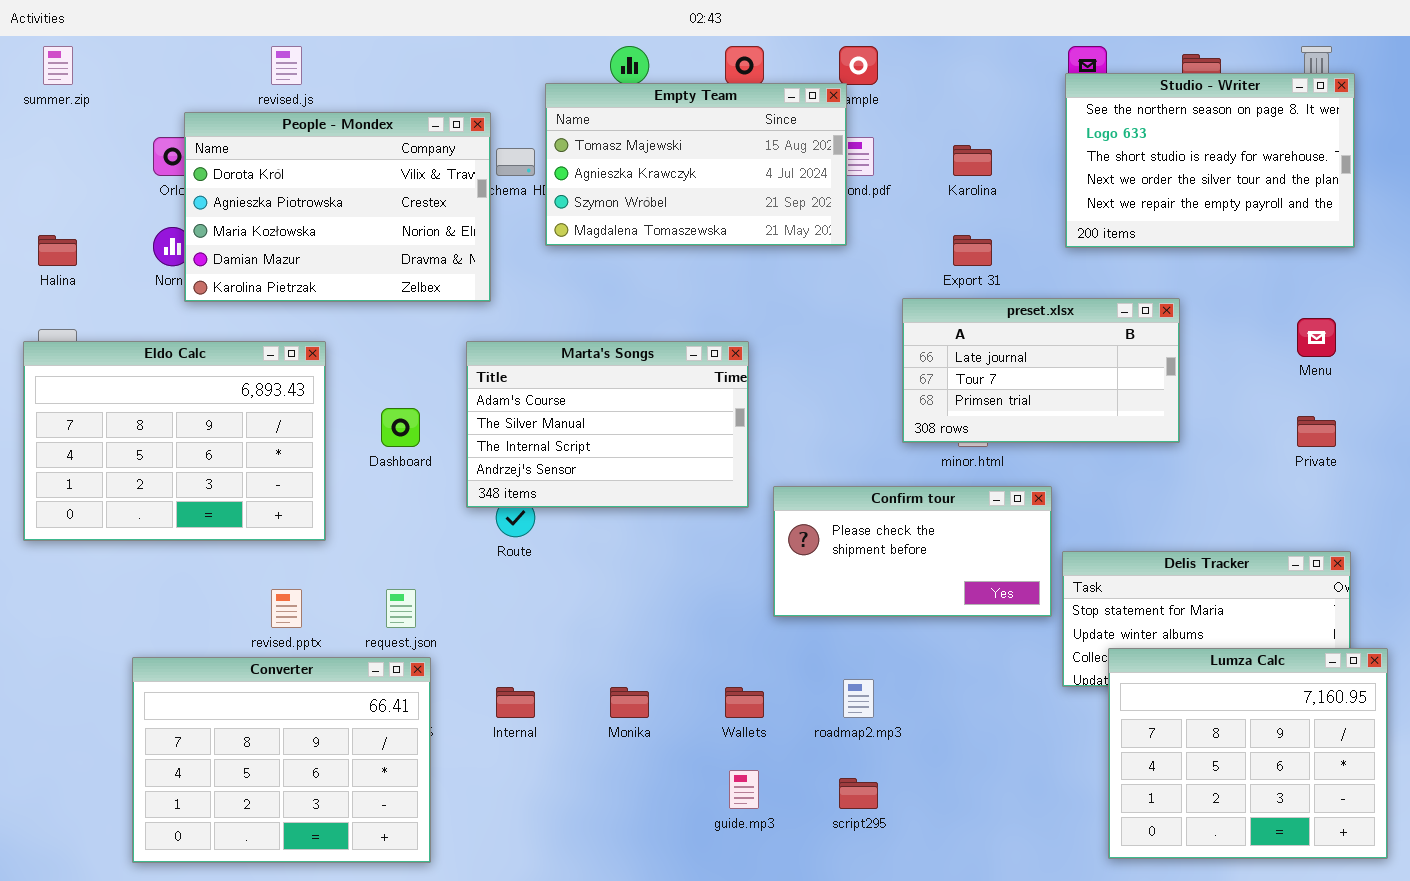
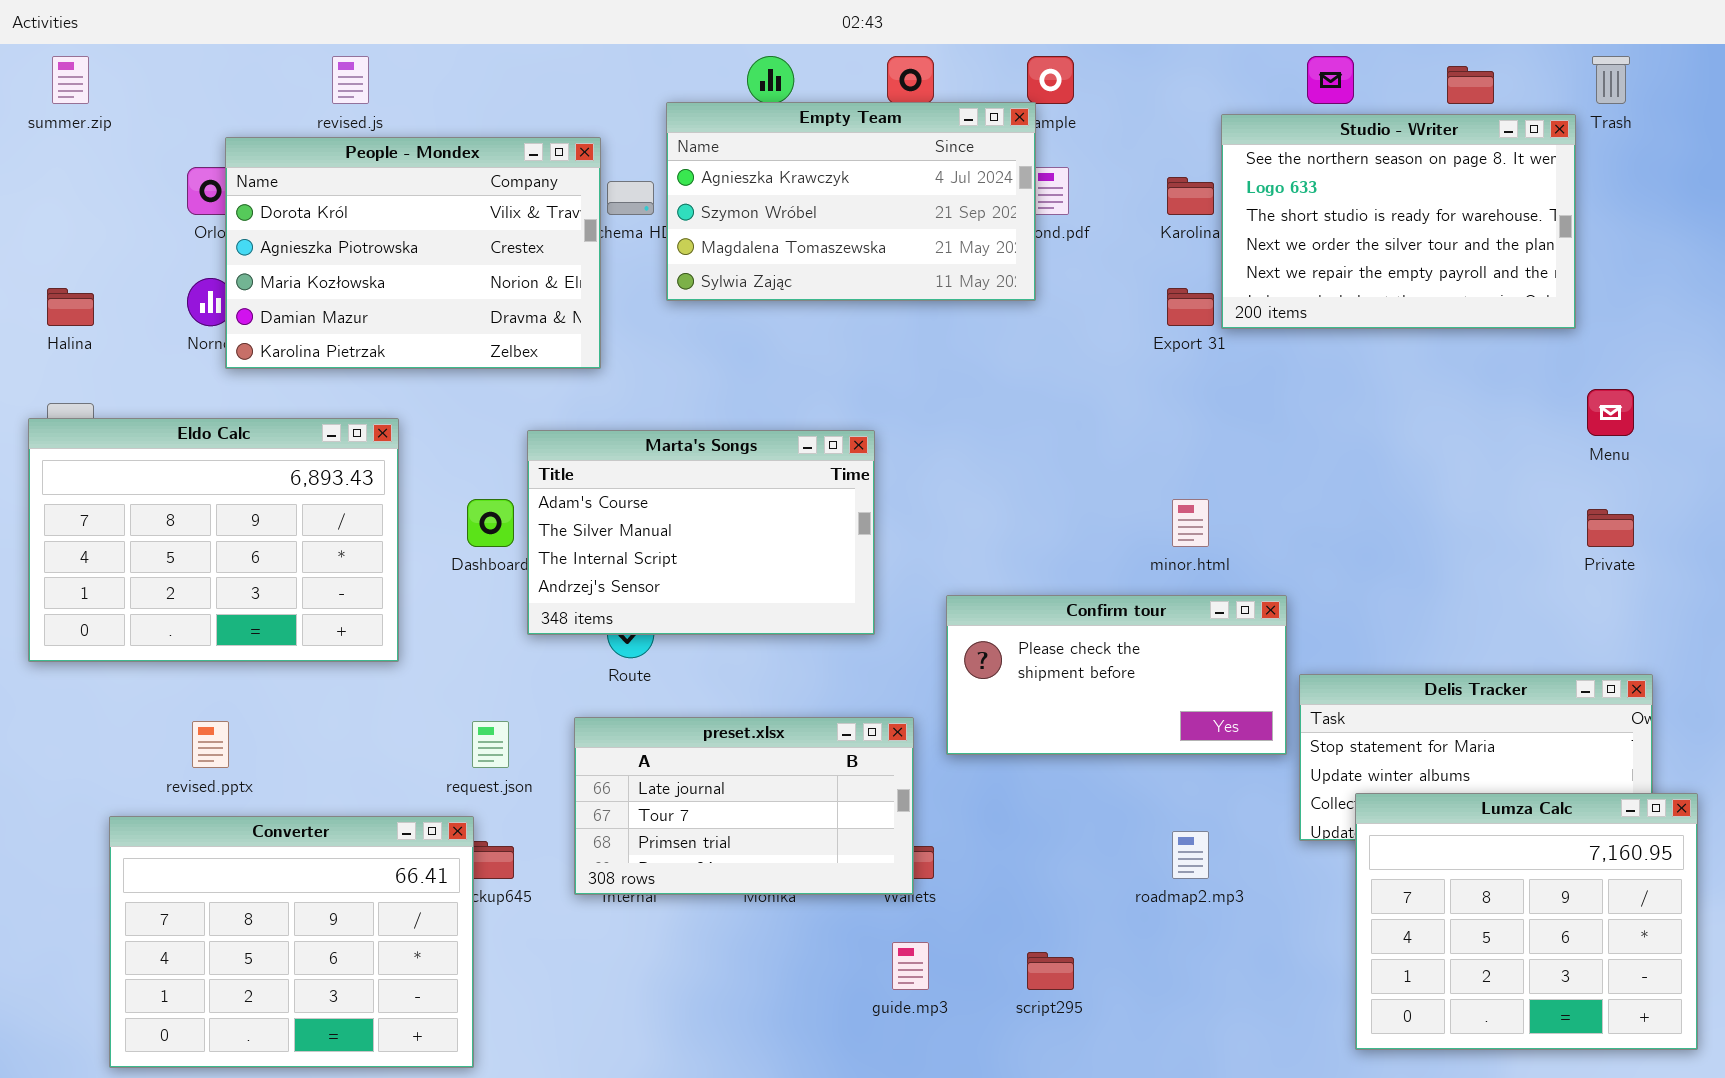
Studio - Writer: [1065,73,1355,248] -> [1221,114,1576,329], moved
Empty Team: [545,83,847,246] -> [666,102,1036,301], scrolled down 1 row
preset.xlsx: [902,298,1180,443] -> [574,717,914,895], moved
Marta's Songs: [466,341,749,508] -> [527,430,875,635], moved
revised.pptx: [271,589,302,628] -> [192,721,229,768], moved
Converter: [132,657,431,863] -> [109,816,474,1068], moved
roadmap2.mp3: [843,679,874,718] -> [1172,831,1209,879], moved

